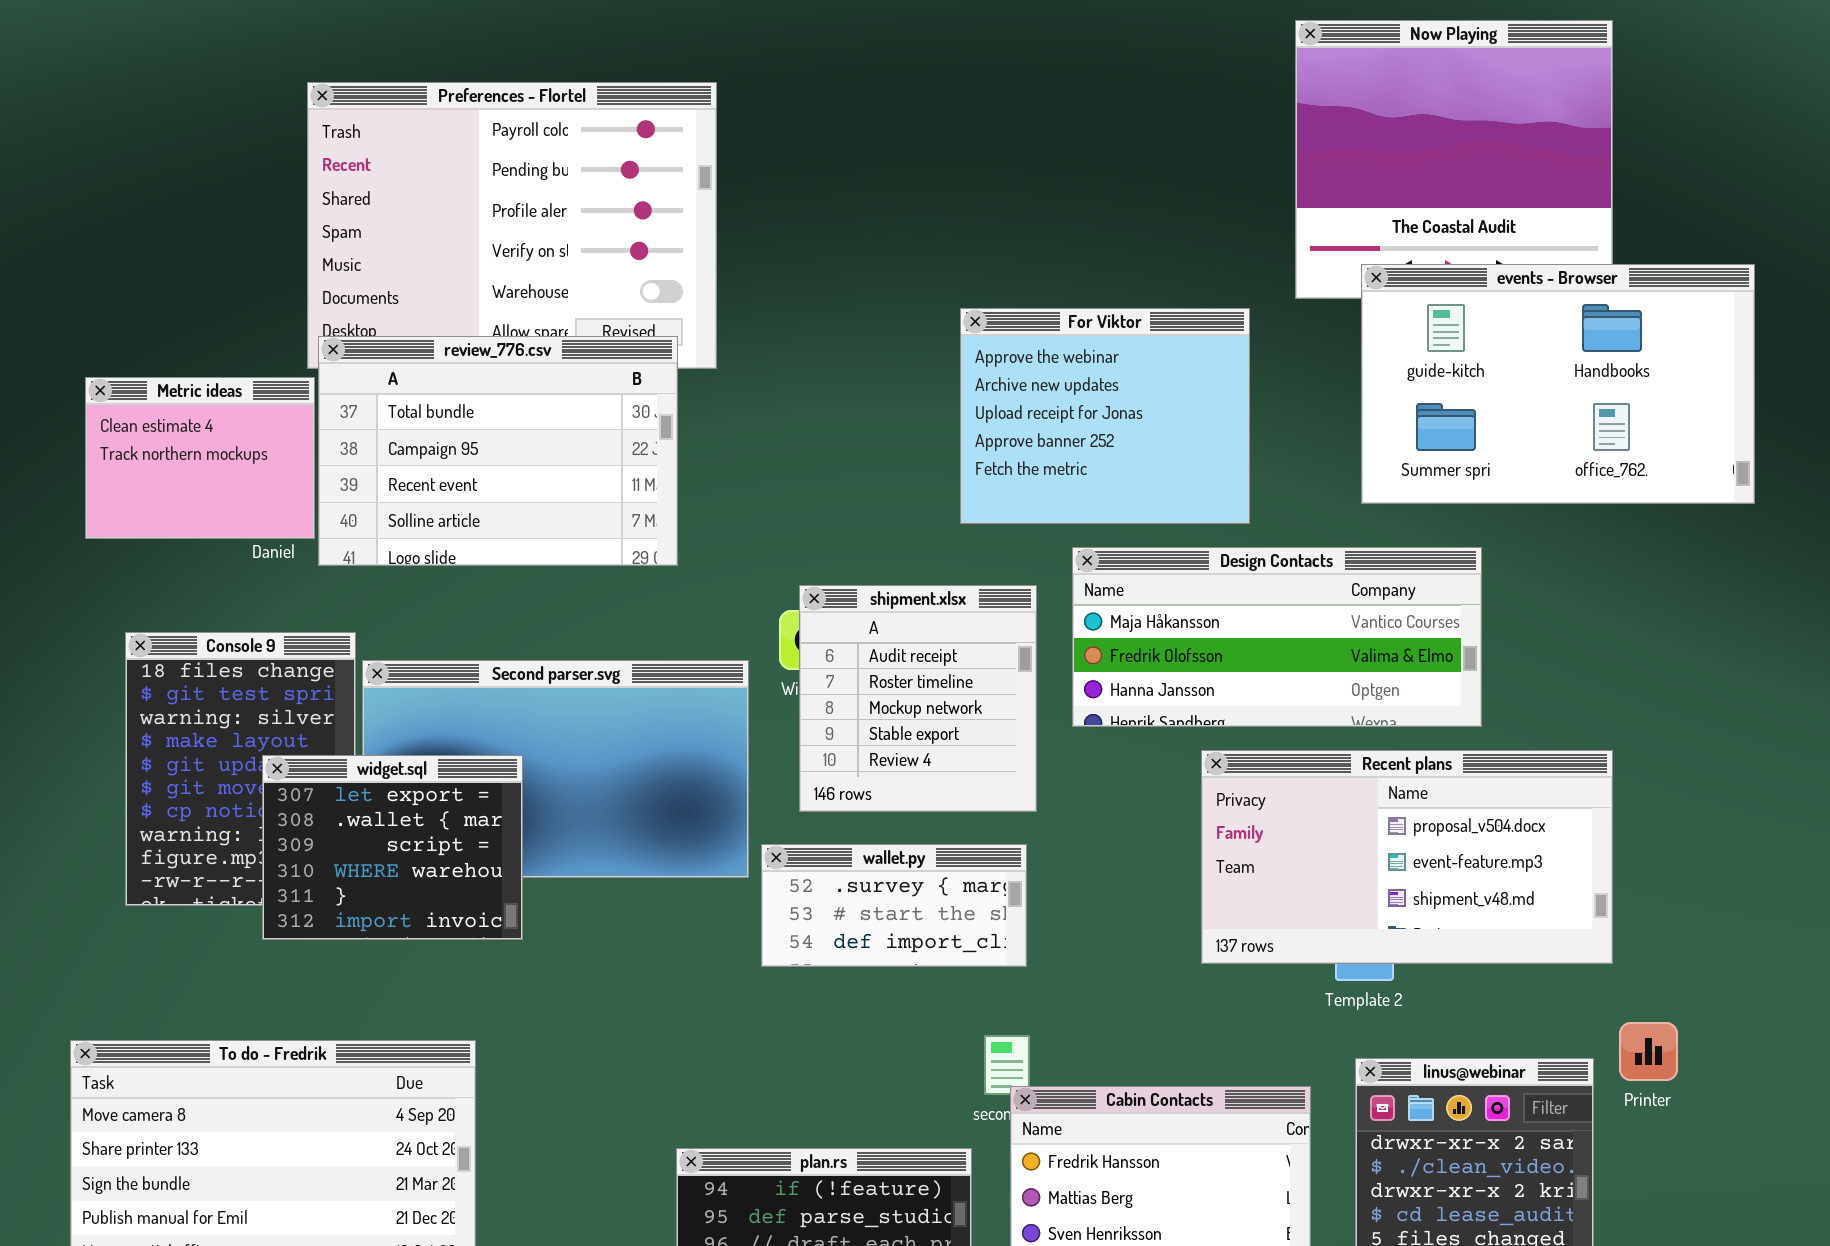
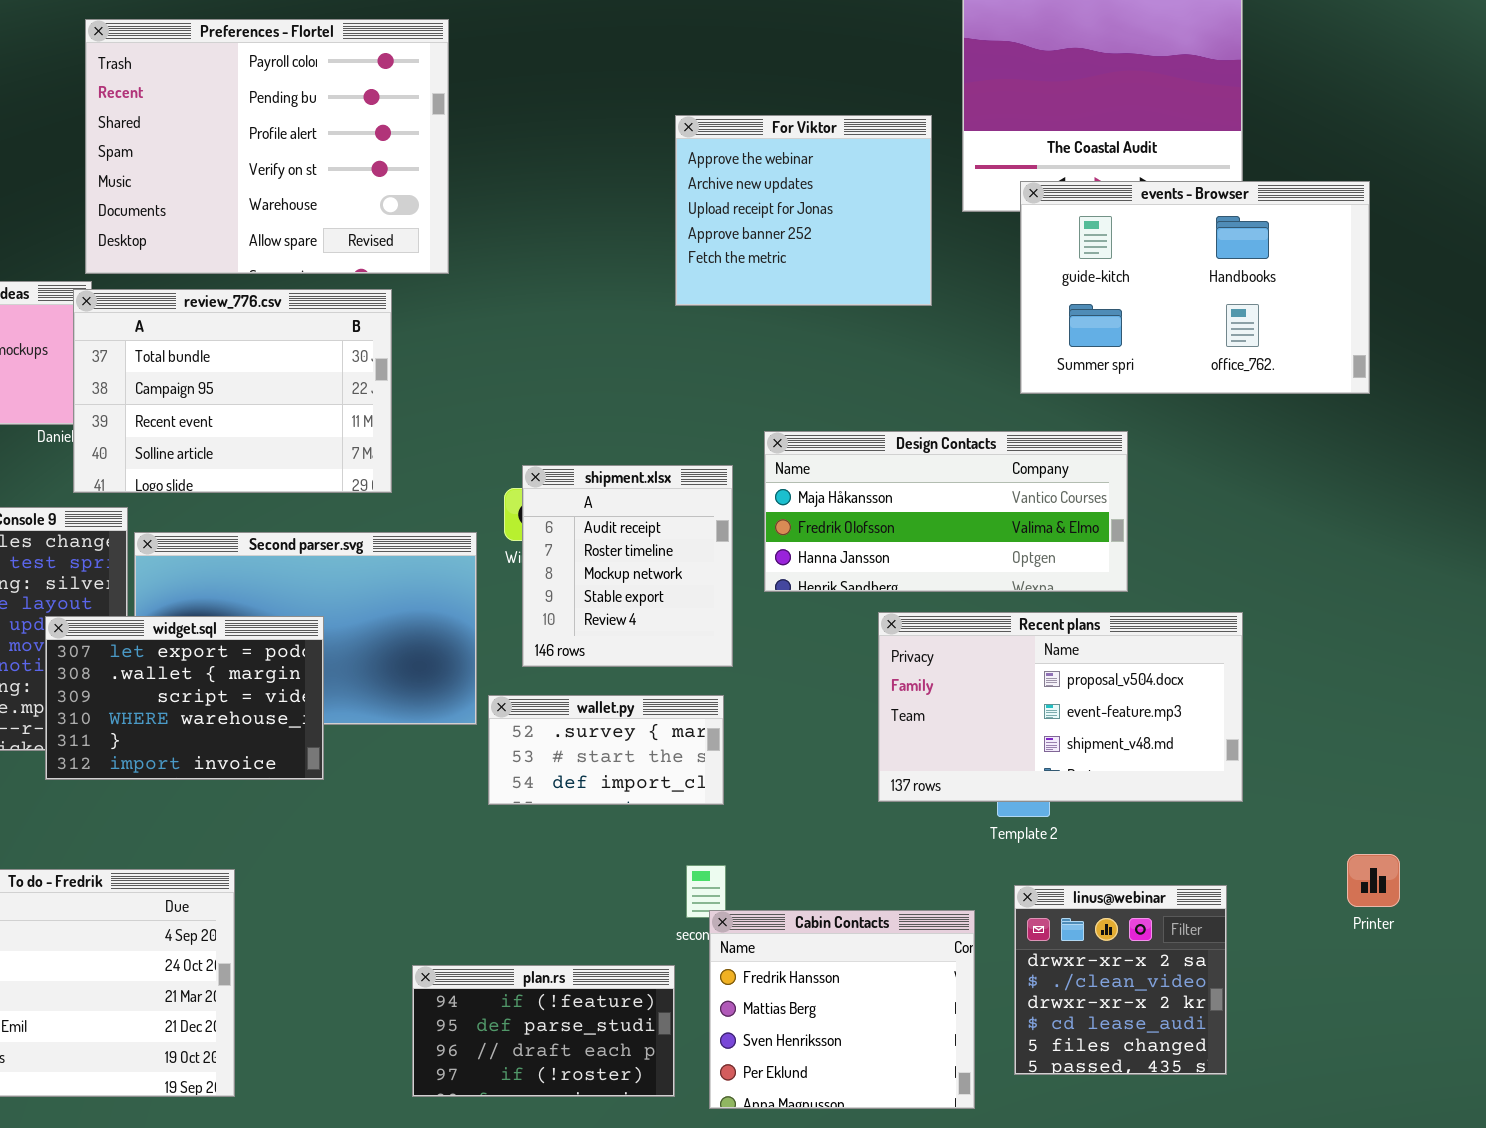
For Viktor: [960,308,1250,524] -> [675,115,932,306], moved
review_776.csv: [318,336,678,566] -> [73,289,392,493], moved
widget.sql: [262,755,523,940] -> [45,616,324,780], resized
Printer: [1619,1022,1678,1081] -> [1347,854,1400,907], moved

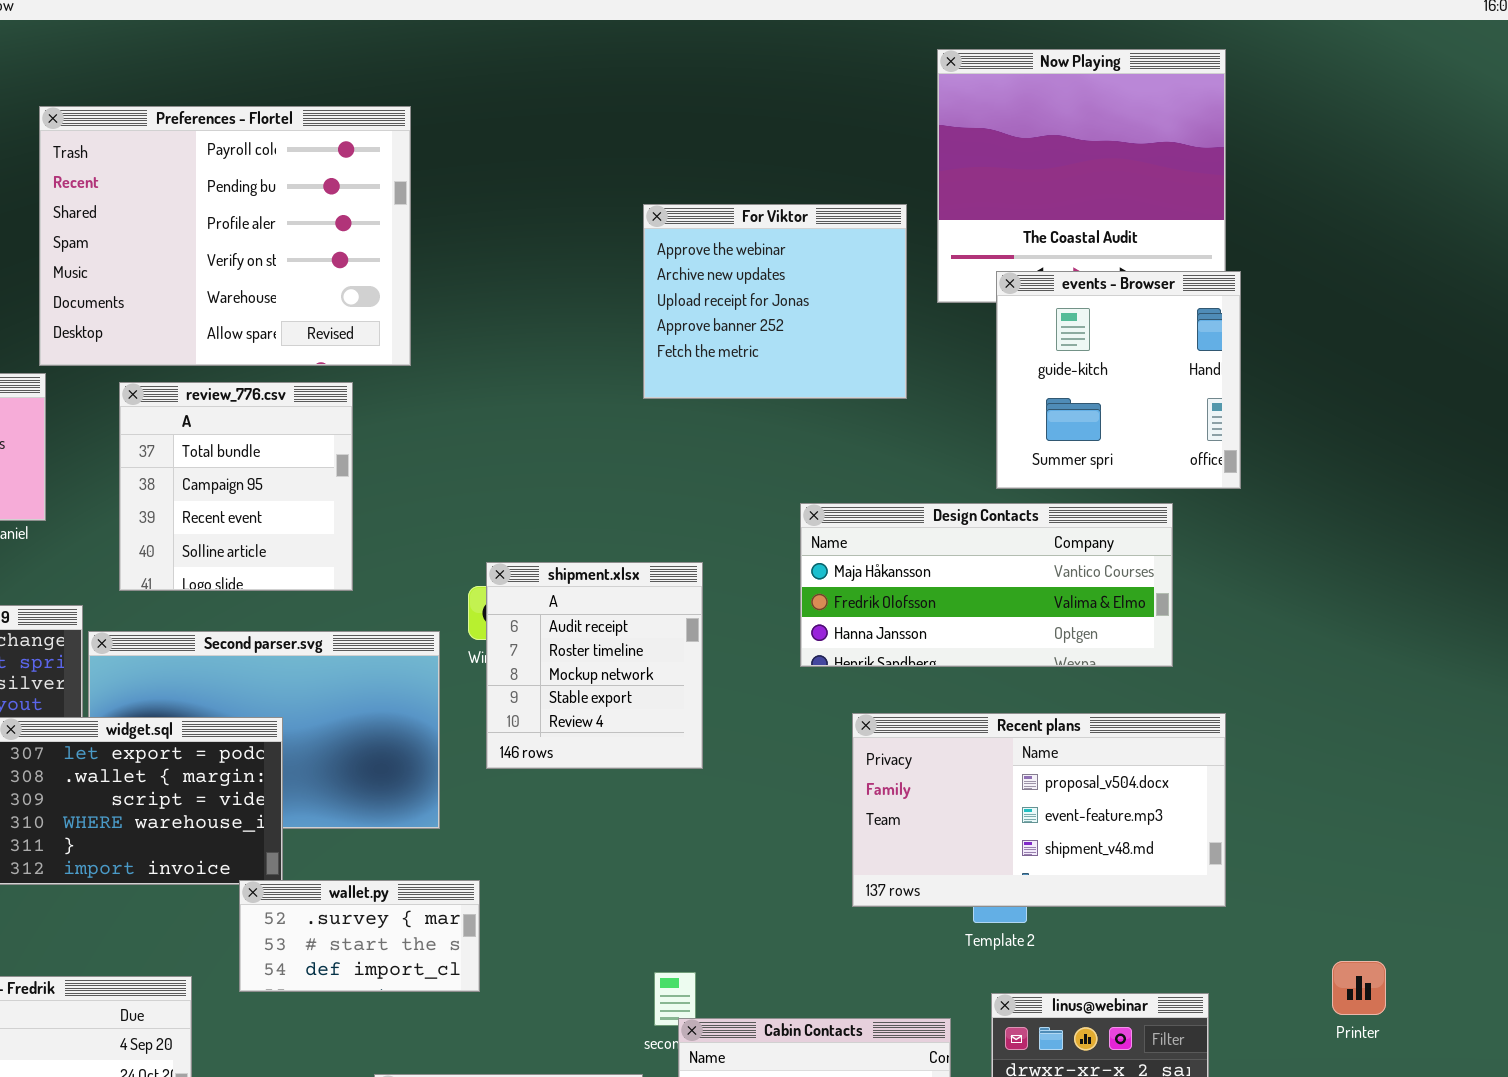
events - Browser: [1020,181,1370,394] -> [996,271,1241,489], resized
review_776.csv: [73,289,392,493] -> [119,382,353,591], resized
Design Contacts: [764,431,1128,592] -> [800,503,1173,667], moved
wallet.py: [488,695,724,805] -> [239,880,480,992], moved

